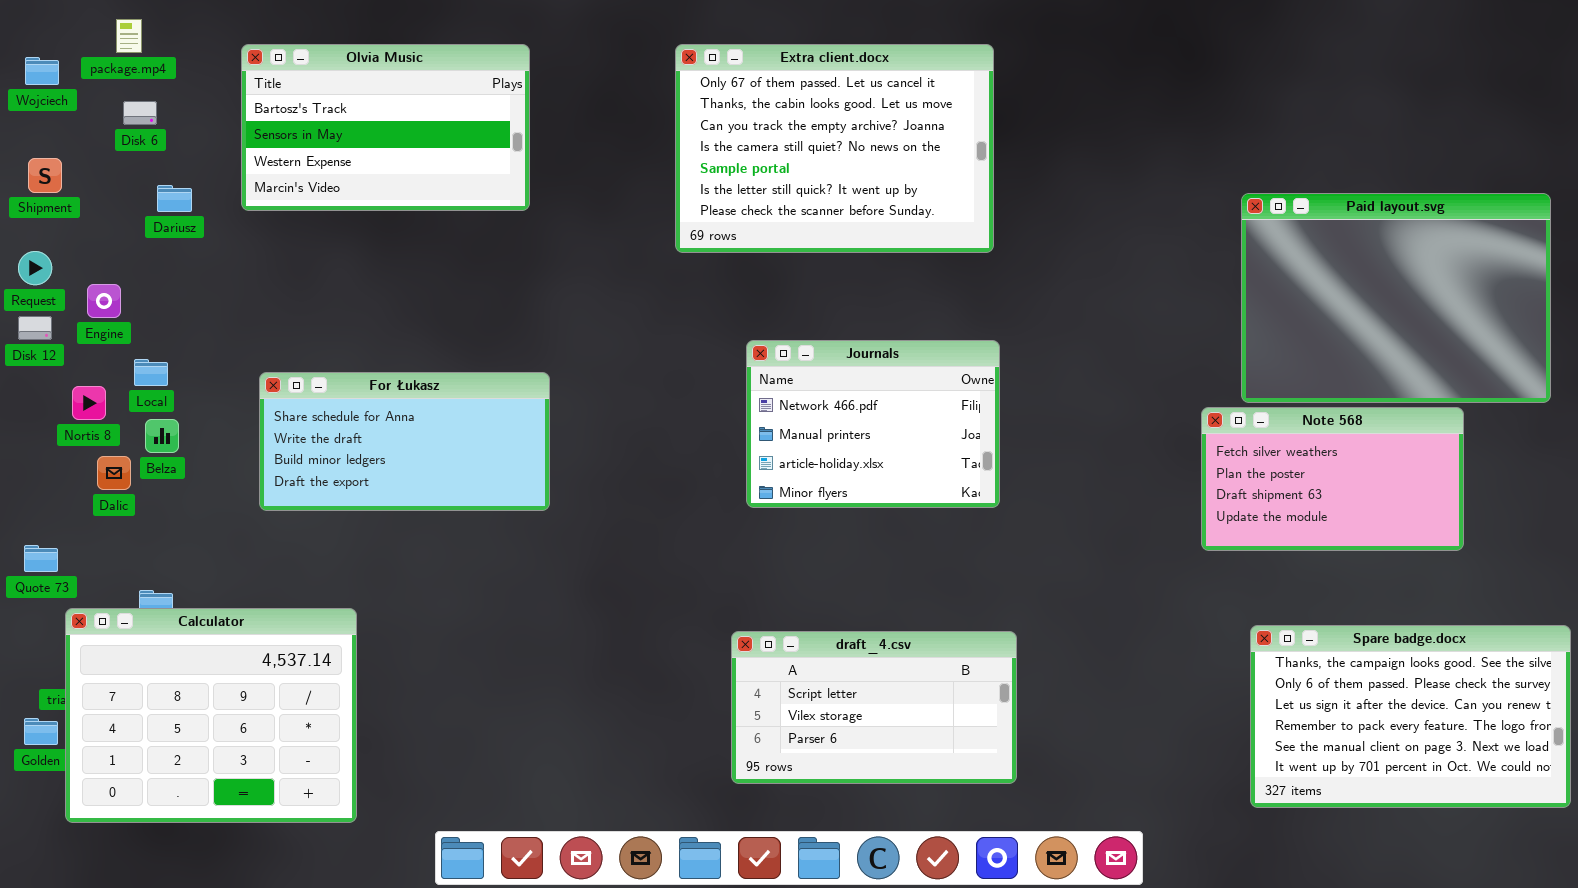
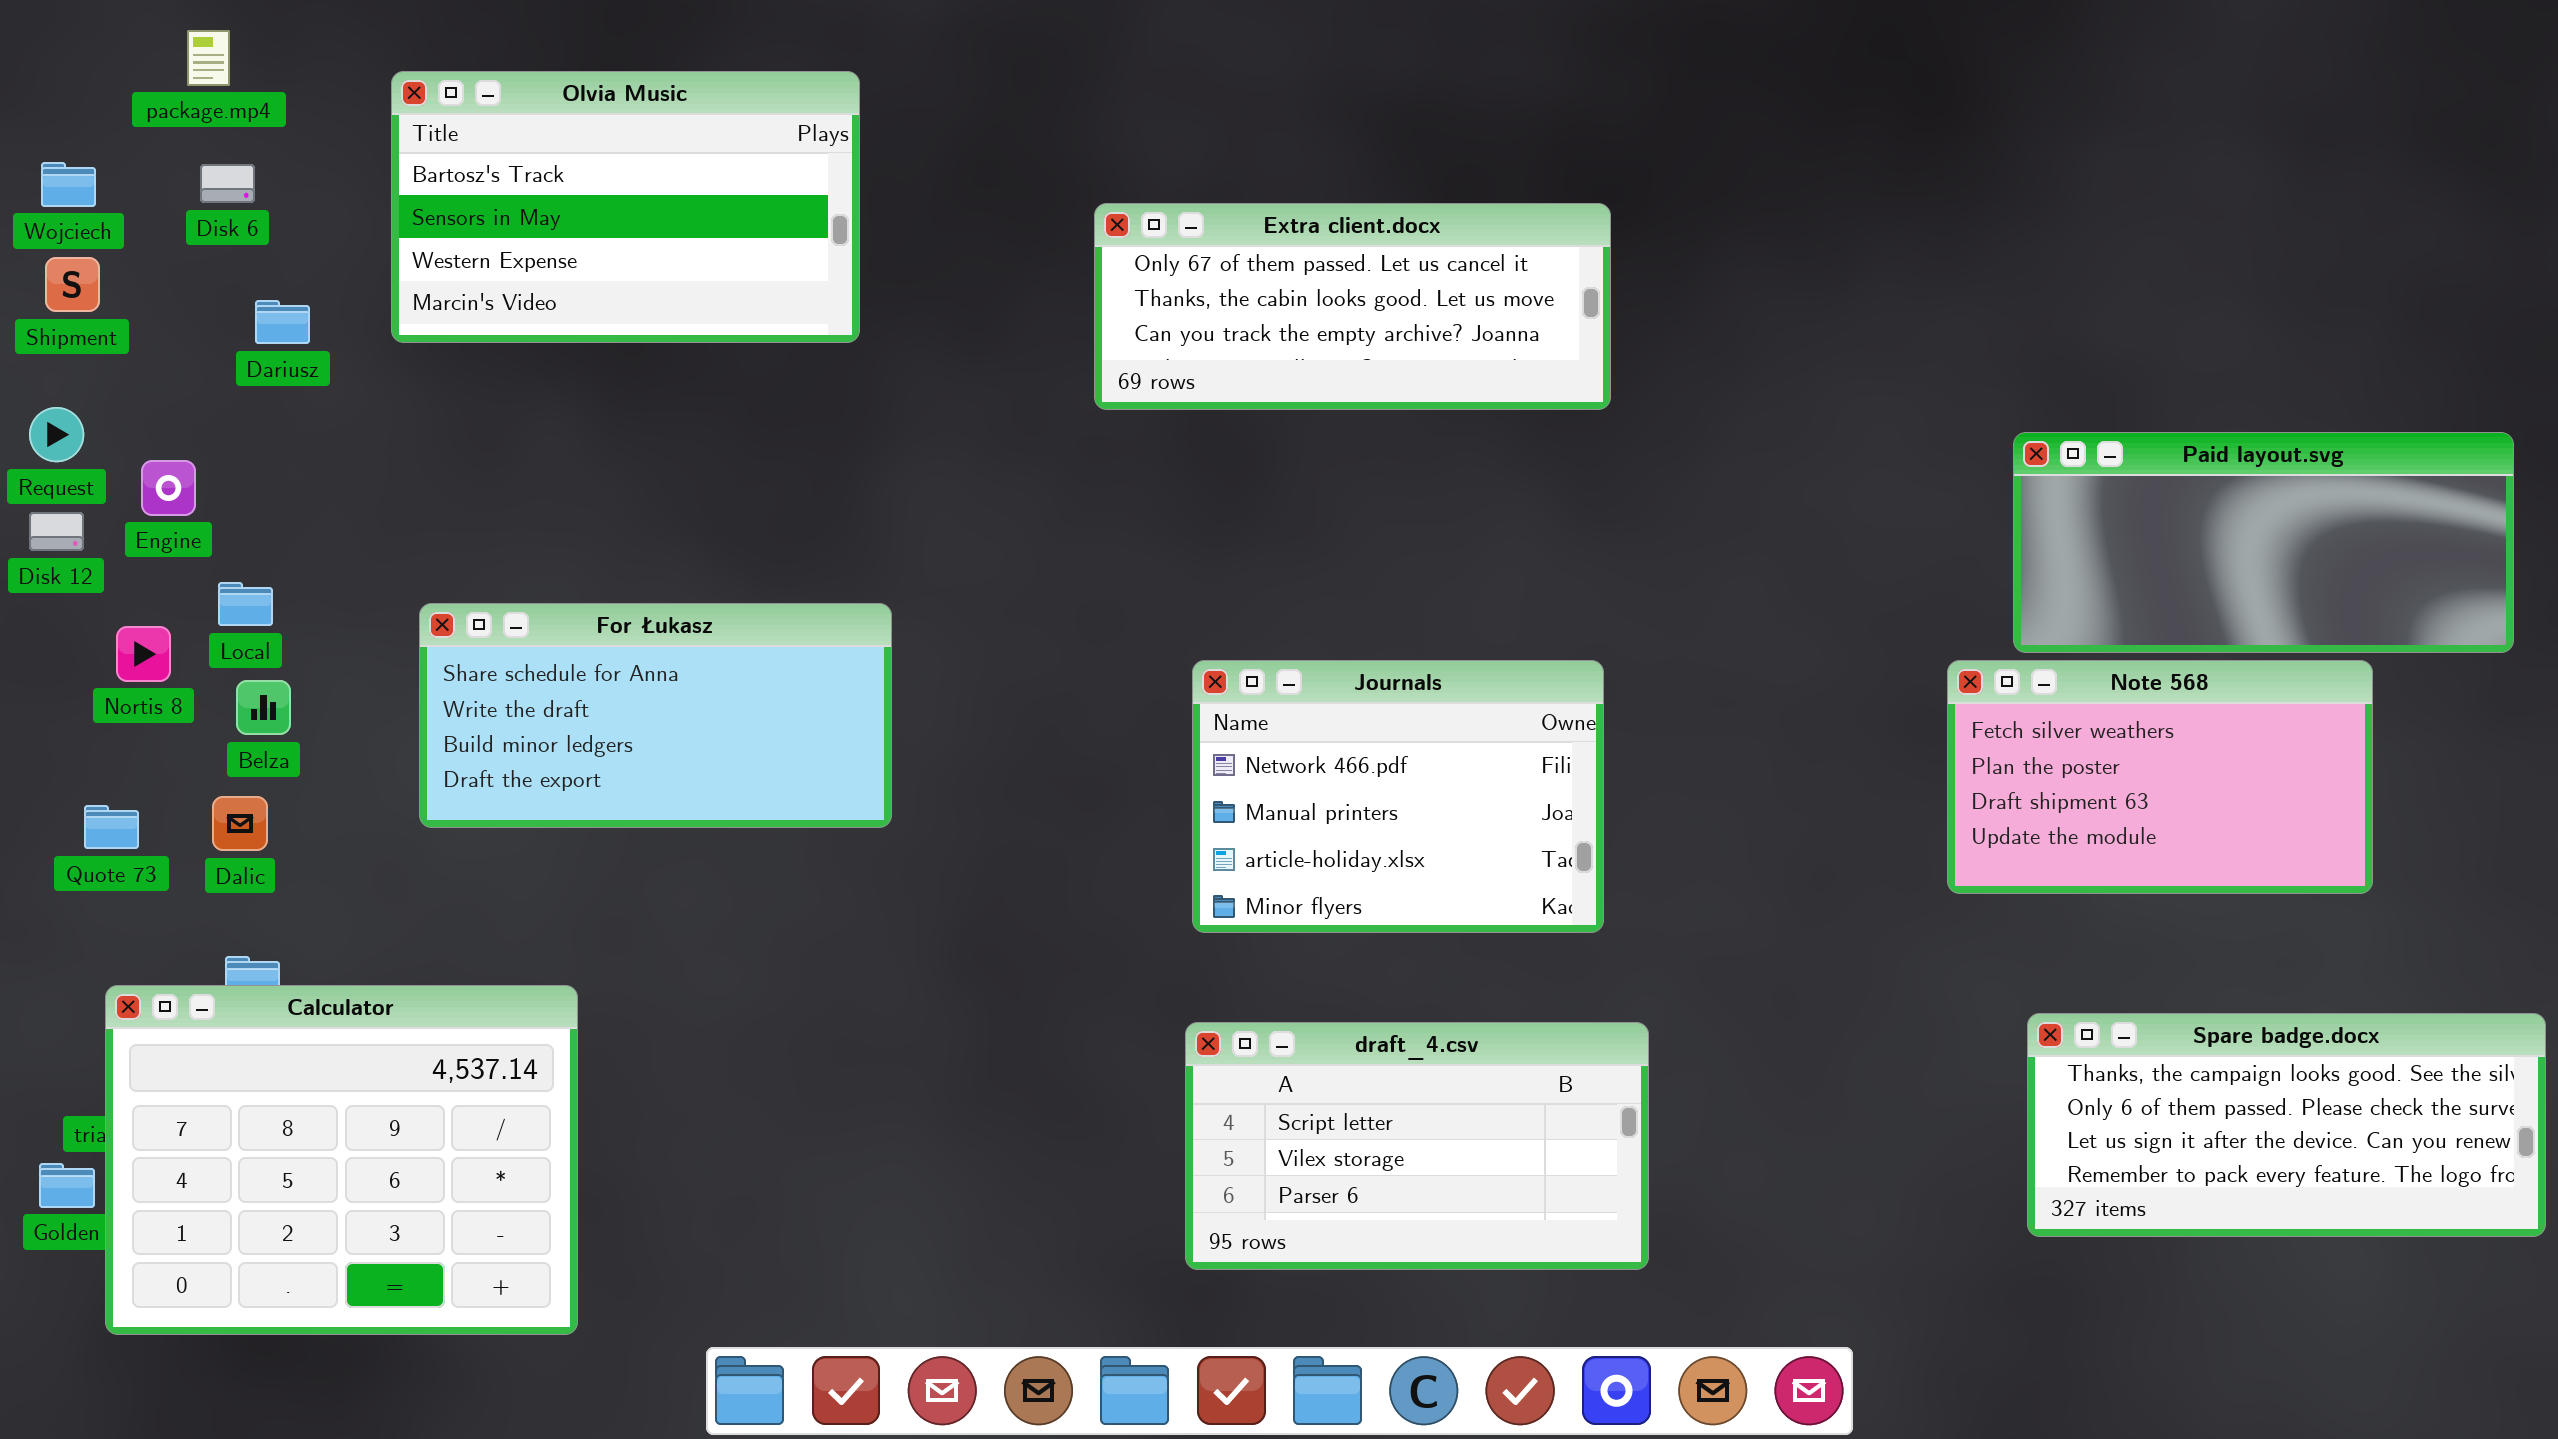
Extra client.docx: [675,44,994,253] -> [1094,203,1611,410], resized
Wojciech: [25,57,59,85] -> [41,162,96,207], moved
Paid layout.svg: [1241,193,1551,403] -> [2013,432,2514,653], resized
Journals: [746,340,1000,508] -> [1192,660,1604,933], moved
Dalic: [97,456,131,490] -> [212,796,268,851], moved
Quote 73: [24,545,58,572] -> [84,805,139,849], moved
Spare badge.docx: [1250,625,1571,808] -> [2027,1013,2546,1237], resized

